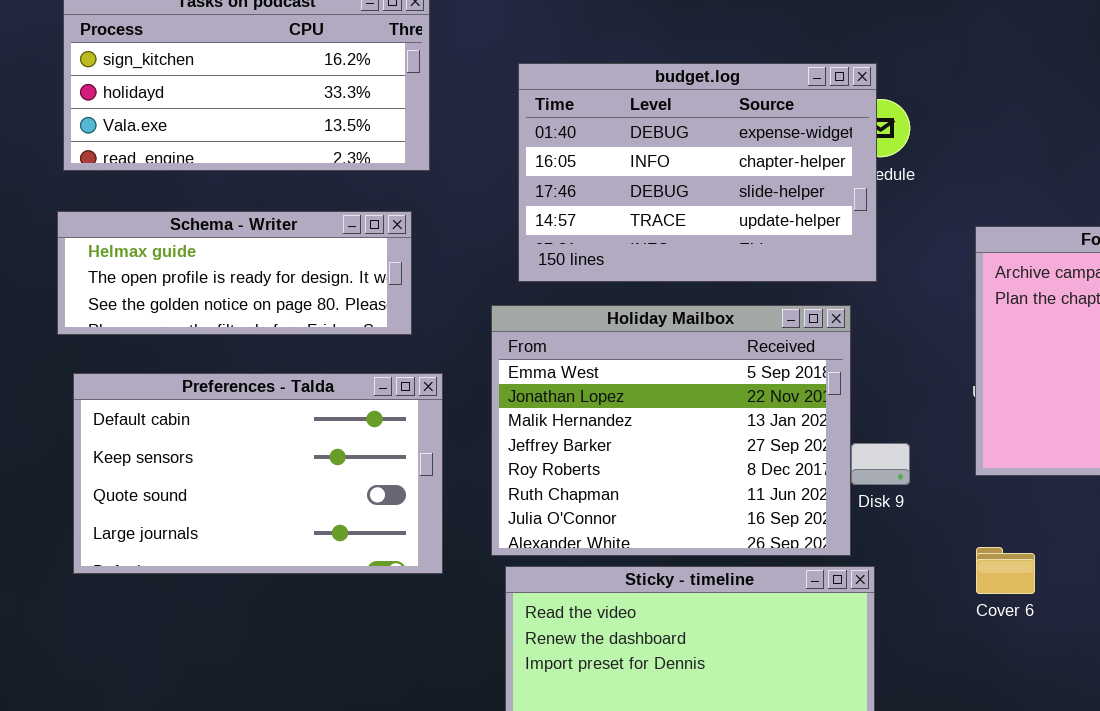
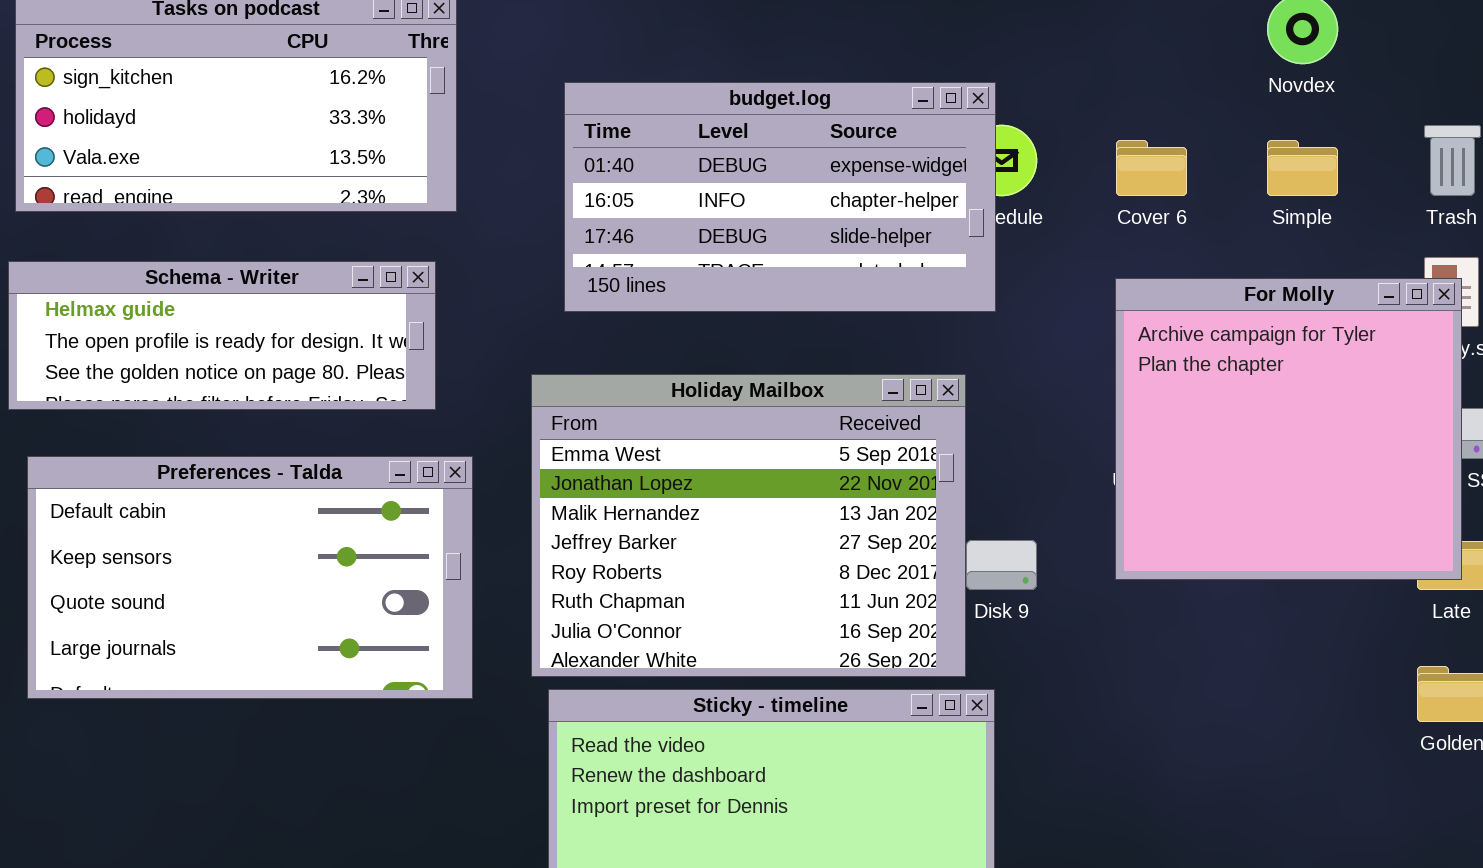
budget.log: [518,63,877,282] -> [564,82,996,312], resized
Cover 6: [976,547,1035,594] -> [1116,140,1187,196], moved

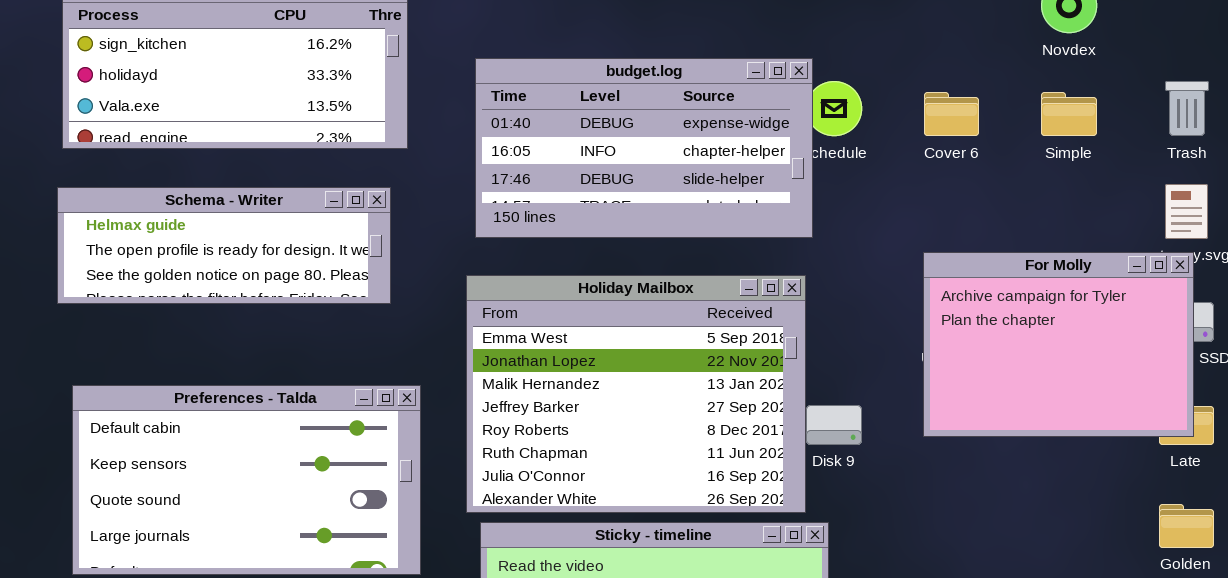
budget.log: [564,82,996,312] -> [475,58,813,238], moved
For Molly: [1115,278,1462,580] -> [923,252,1194,437], resized
Preferences - Talda: [27,456,473,699] -> [72,385,421,575], moved

